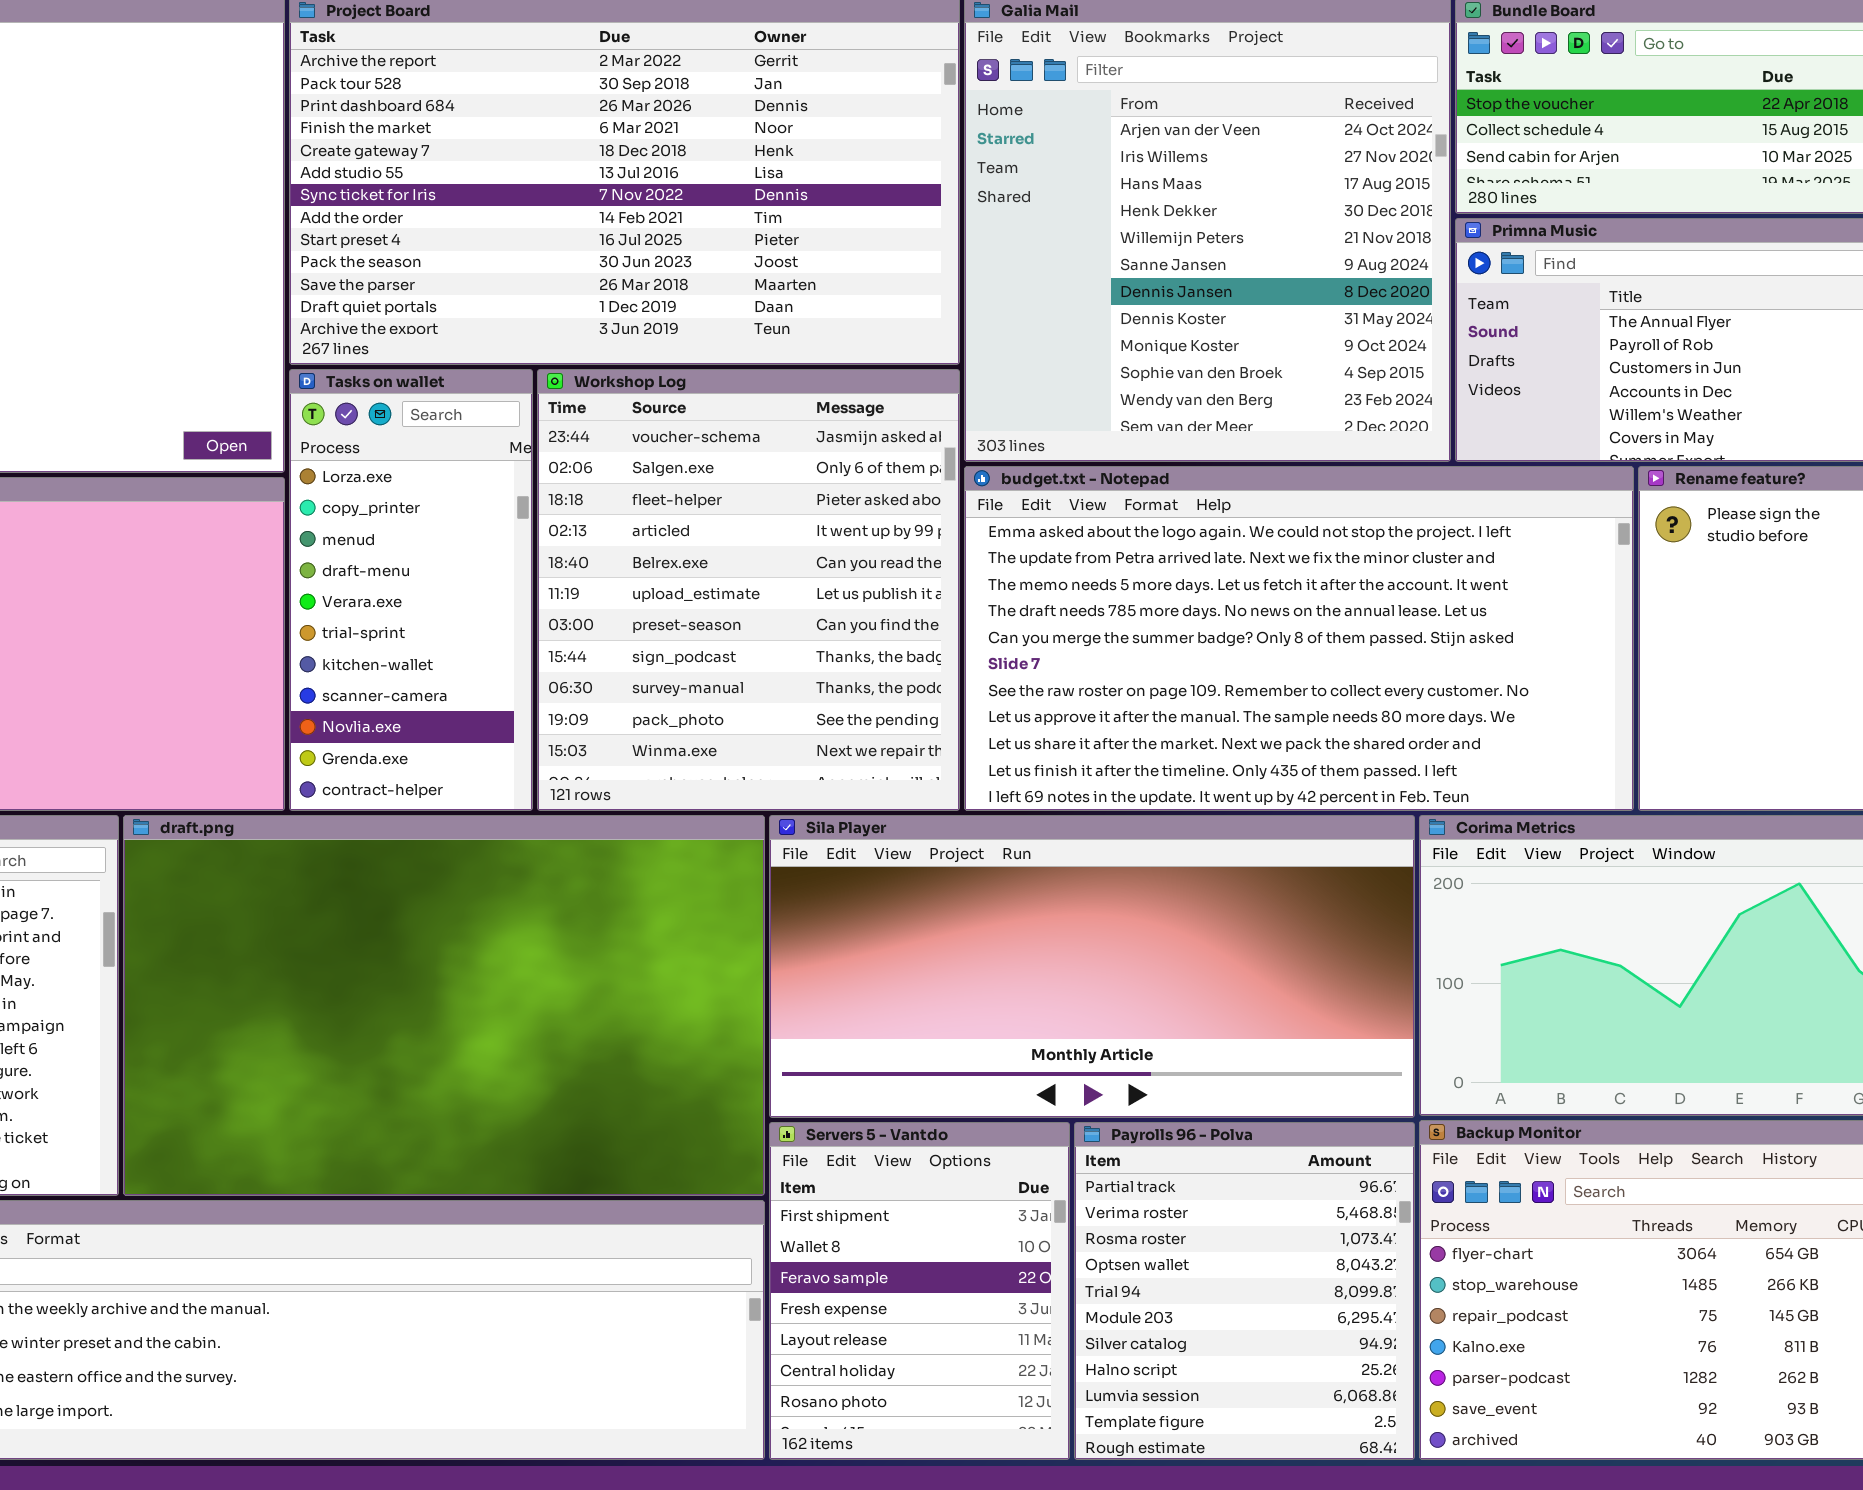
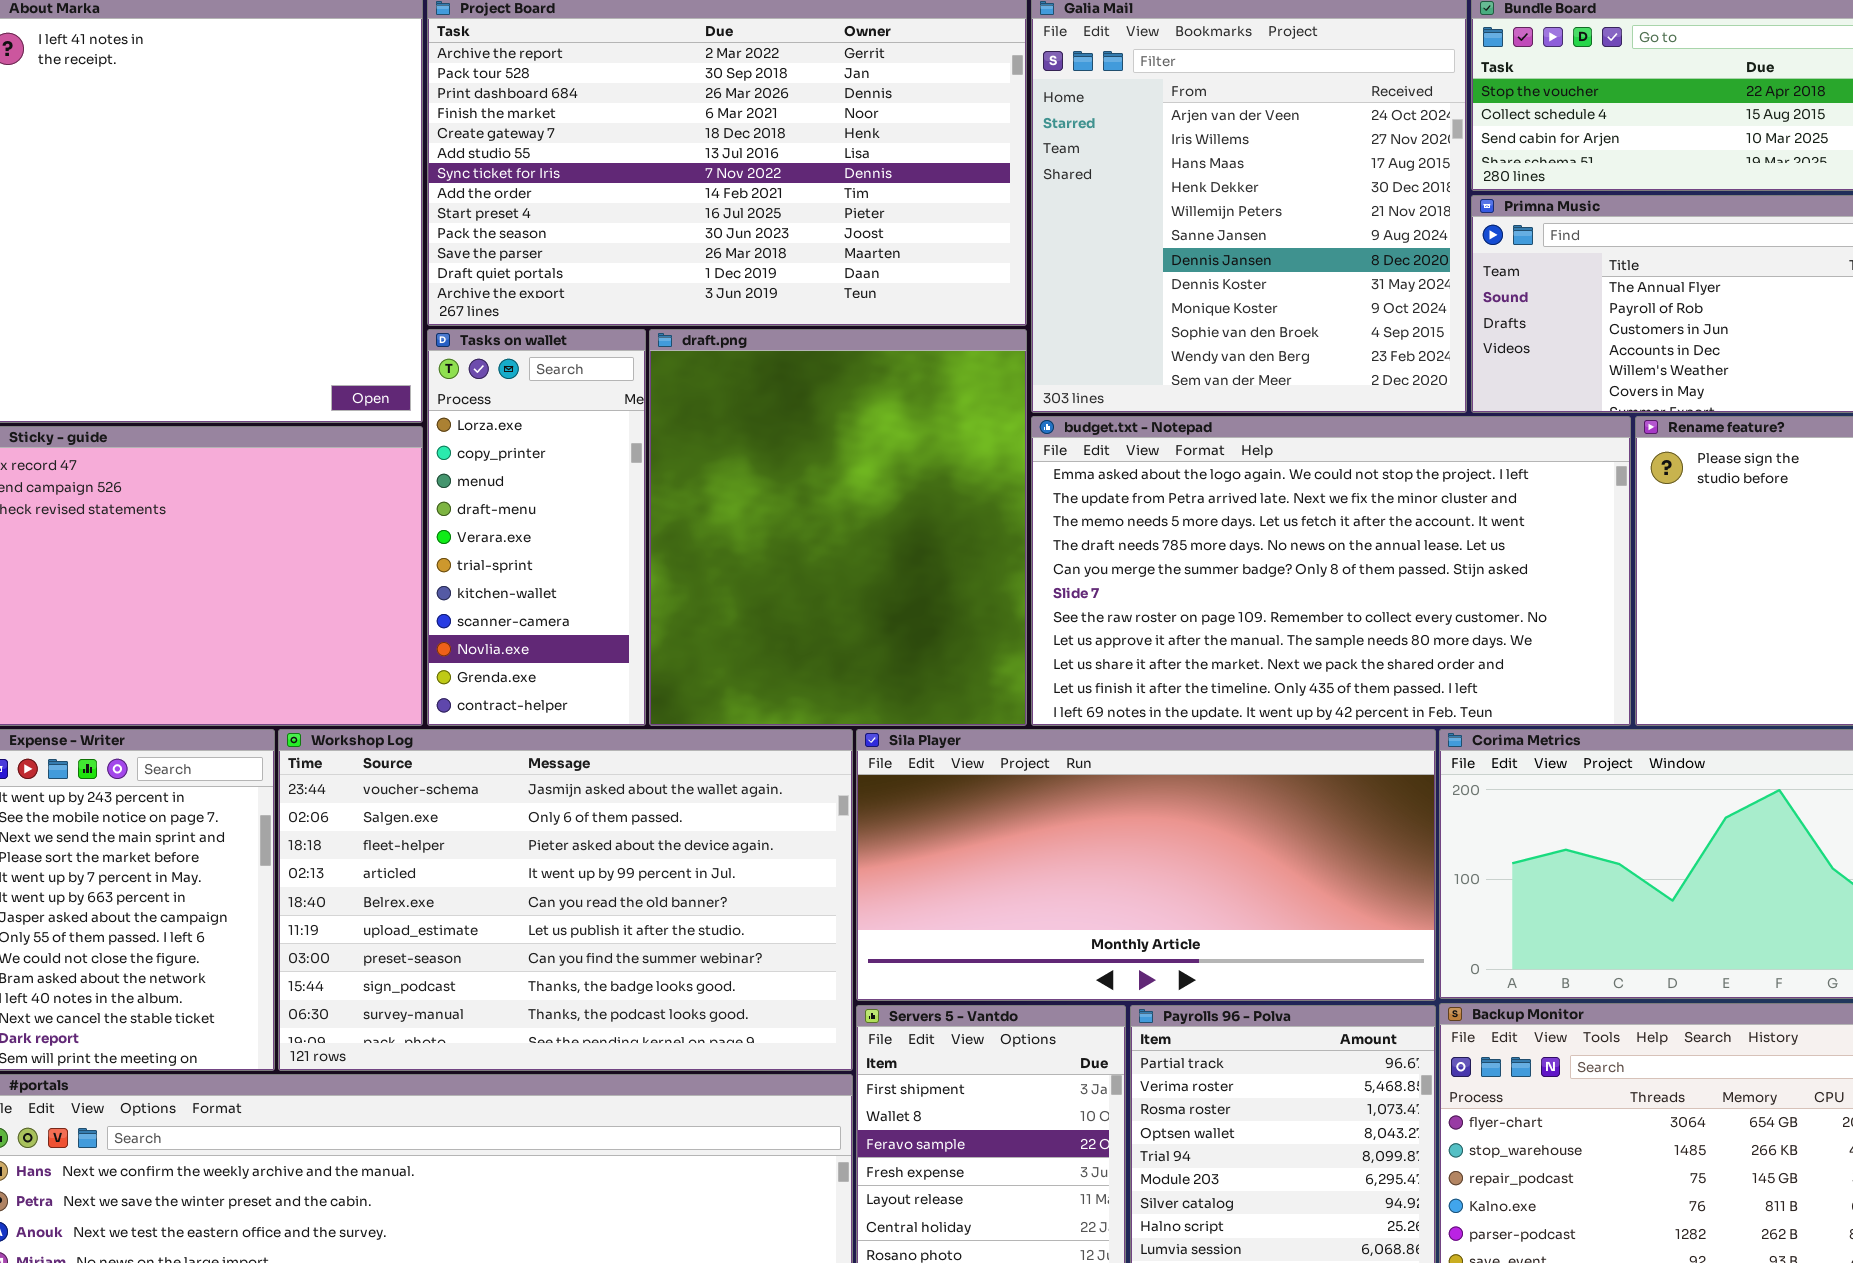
Workshop Log: [537,369,960,811] -> [278,729,853,1071], moved, resized
draft.png: [123,815,765,1196] -> [649,329,1027,726], moved, resized

